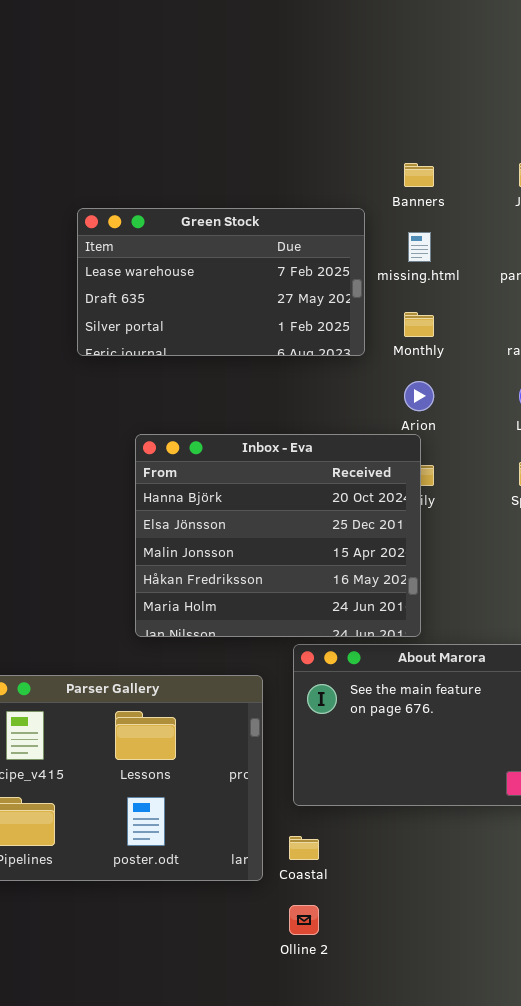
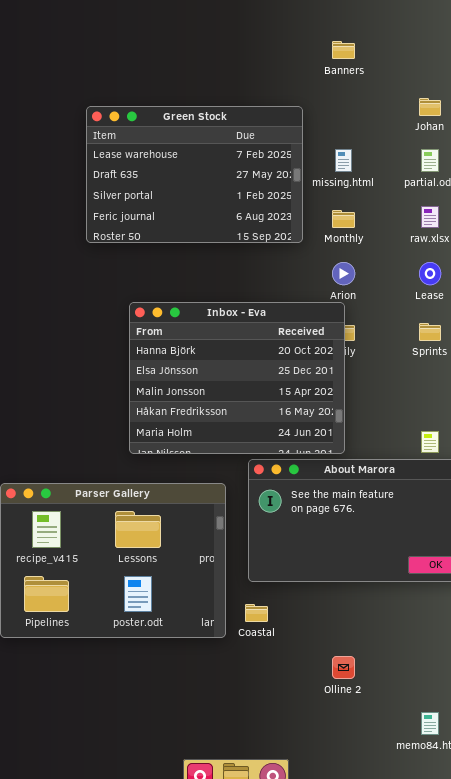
Banners: [404,163,434,187] -> [332,41,355,59], moved
Green Stock: [77,208,365,356] -> [86,106,303,243], resized
Olline 2: [289,905,319,935] -> [332,656,355,679], moved

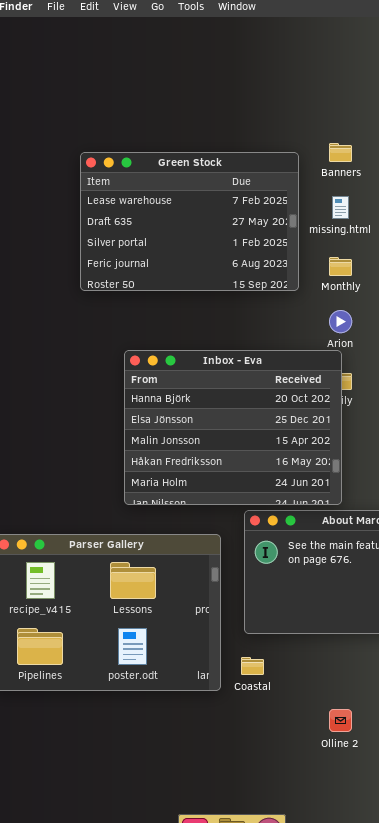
Banners: [332,41,355,59] -> [329,143,352,162], moved

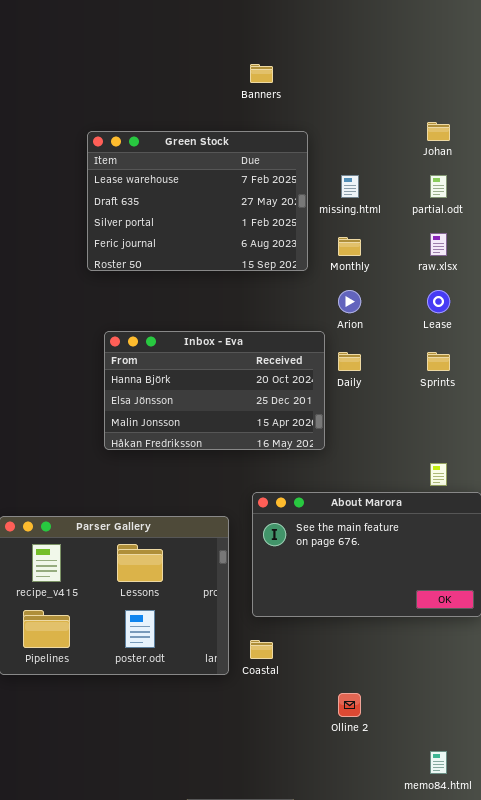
Banners: [329,143,352,162] -> [250,64,273,83], moved
Inbox - Eva: [124,350,342,505] -> [104,331,325,450], moved, resized

